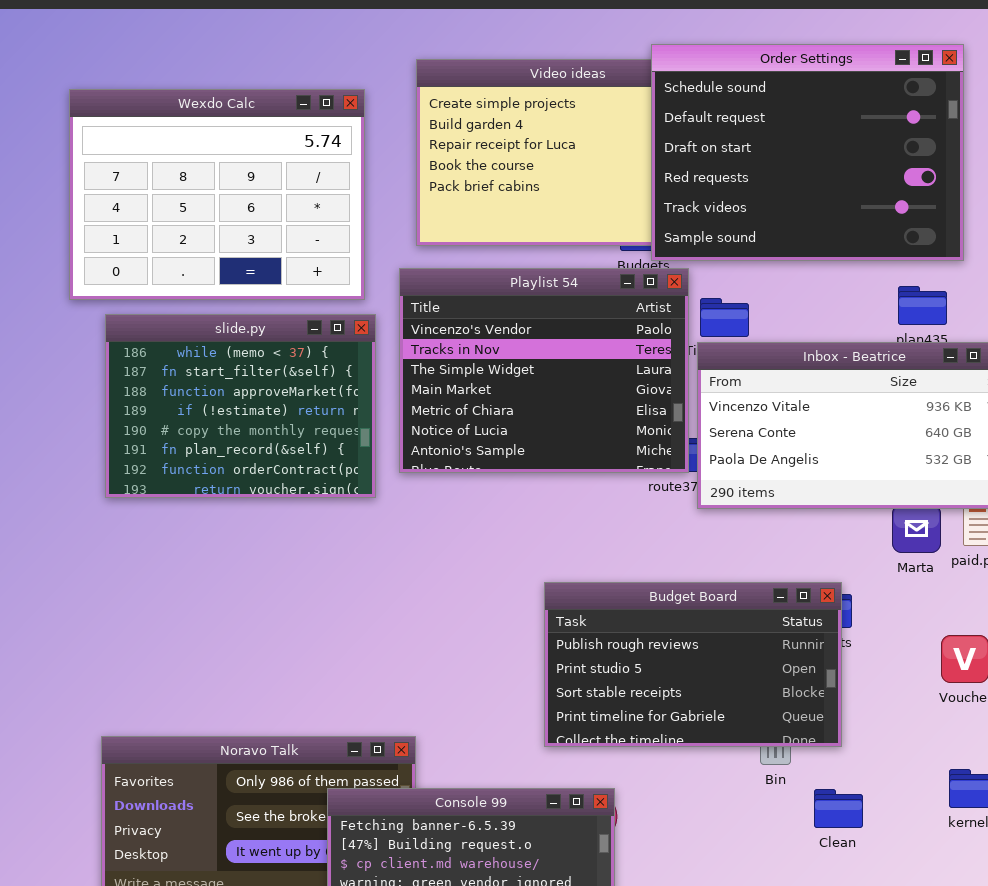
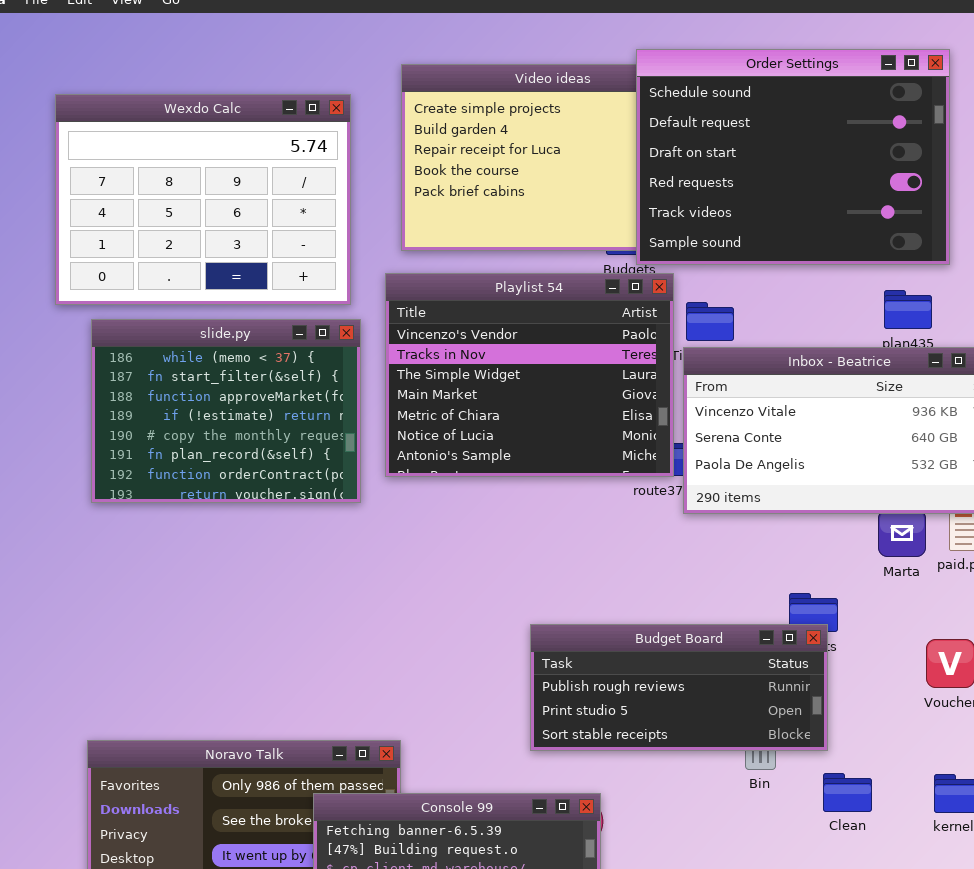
Budget Board: [544,582,842,747] -> [530,624,828,751], resized
Clean: [814,789,863,828] -> [823,773,872,812], moved

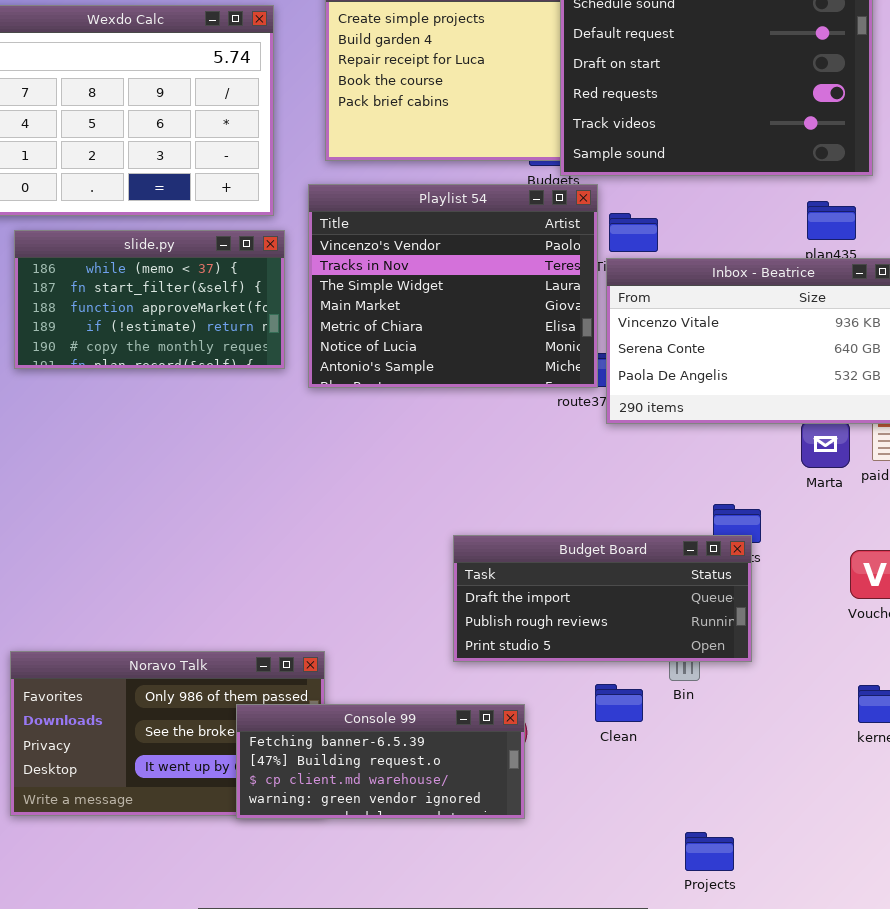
slide.py: [91,319,361,503] -> [14,230,285,369], resized
Budget Board: [530,624,828,751] -> [453,535,752,662], scrolled up 1 row
Clean: [823,773,872,812] -> [595,684,643,722], moved

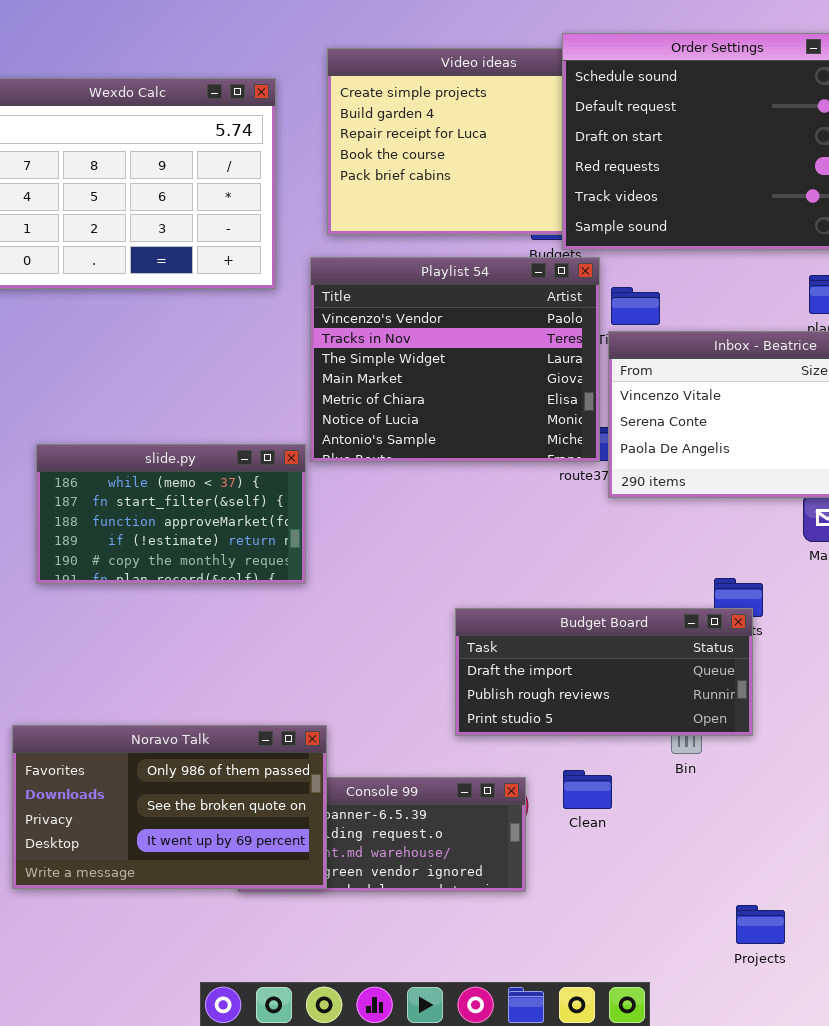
slide.py: [14,230,285,369] -> [36,444,306,584], moved
Noravo Talk: [10,651,325,816] -> [12,725,327,889], raised
Clean: [595,684,643,722] -> [563,770,612,809], moved
Projects: [685,832,734,871] -> [736,905,785,944], moved

